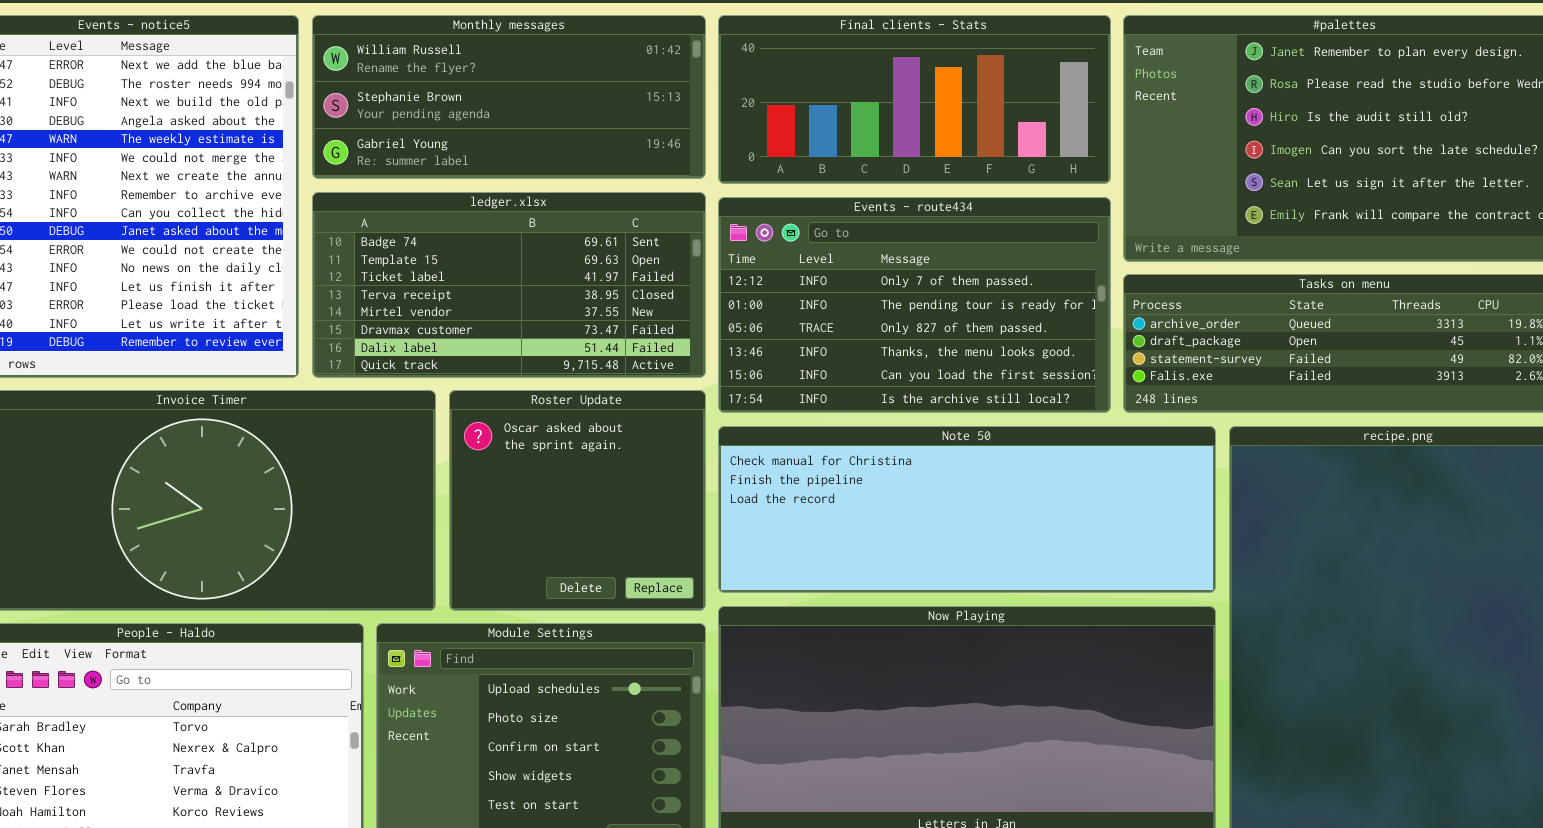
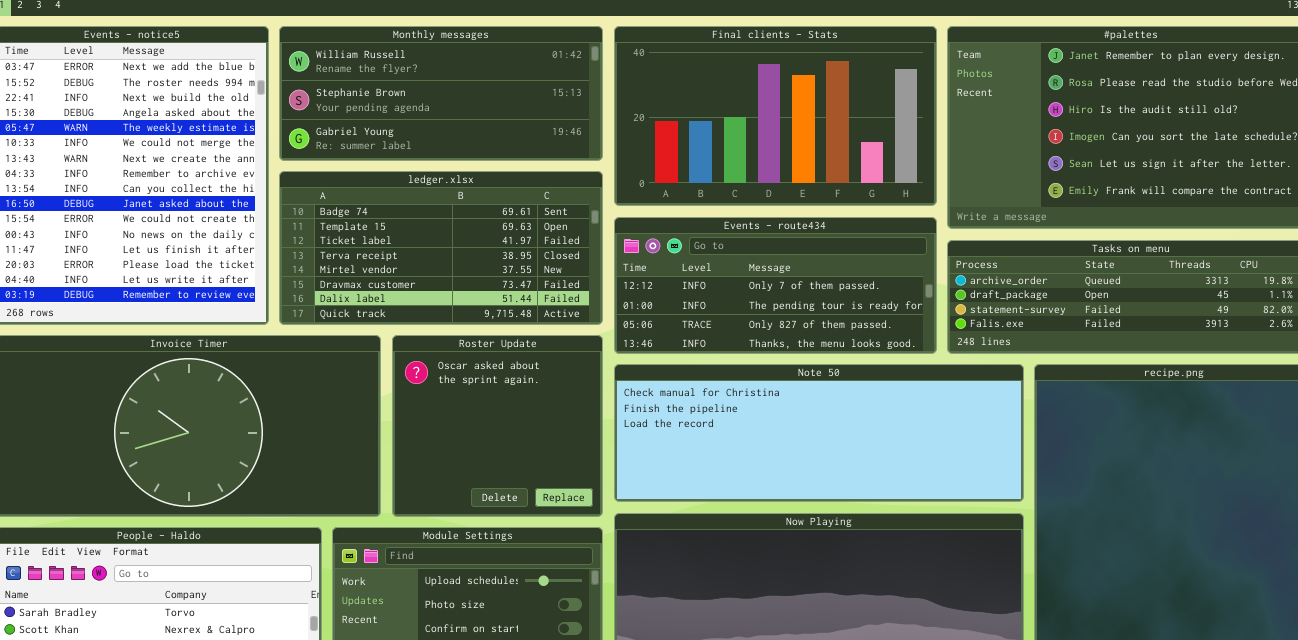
Final clients - Stats: [718,15,1111,184] -> [614,26,937,206], resized
Events - route434: [718,197,1111,413] -> [614,217,937,354], resized

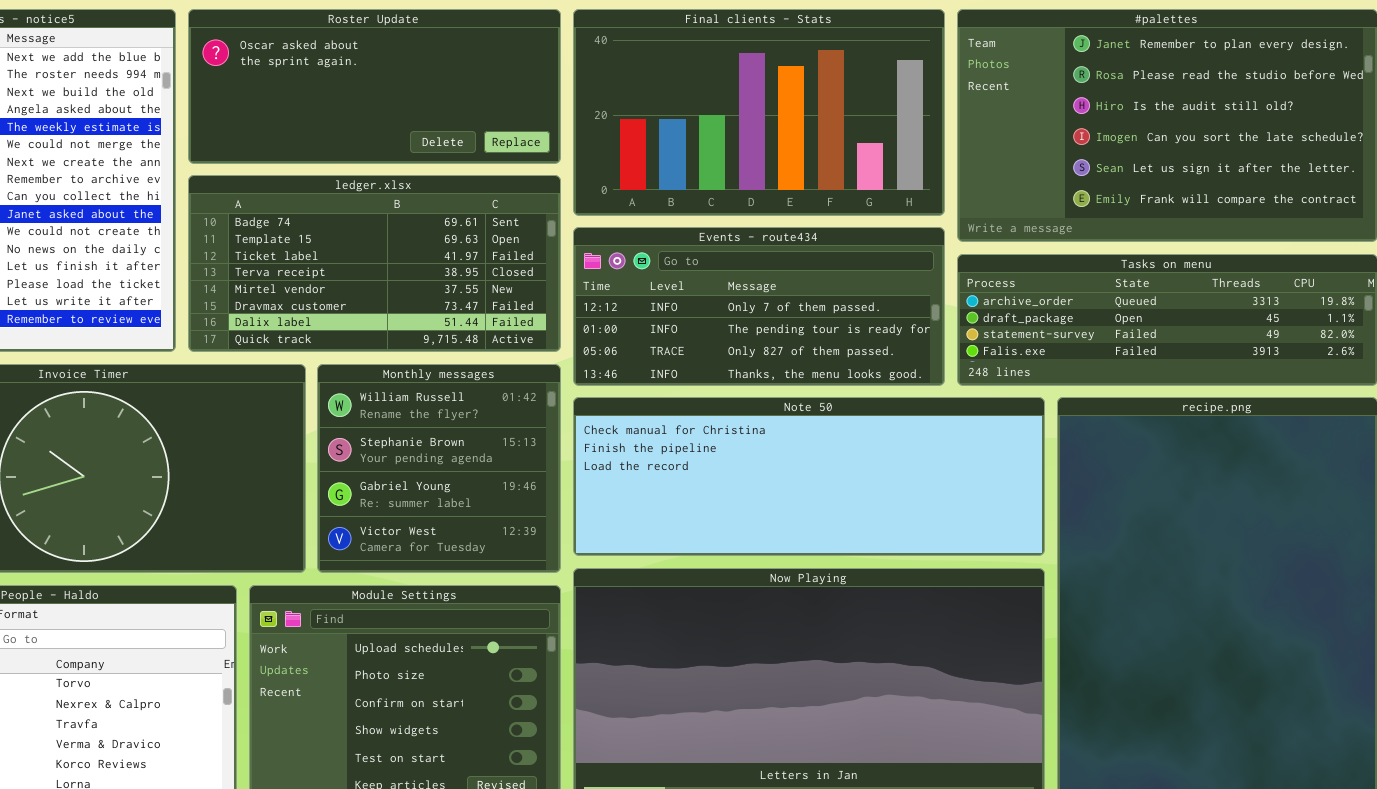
Monthly messages: [279,26,603,161] -> [317,364,561,573], moved, resized
Roster Update: [392,335,603,517] -> [188,9,561,164], moved, resized

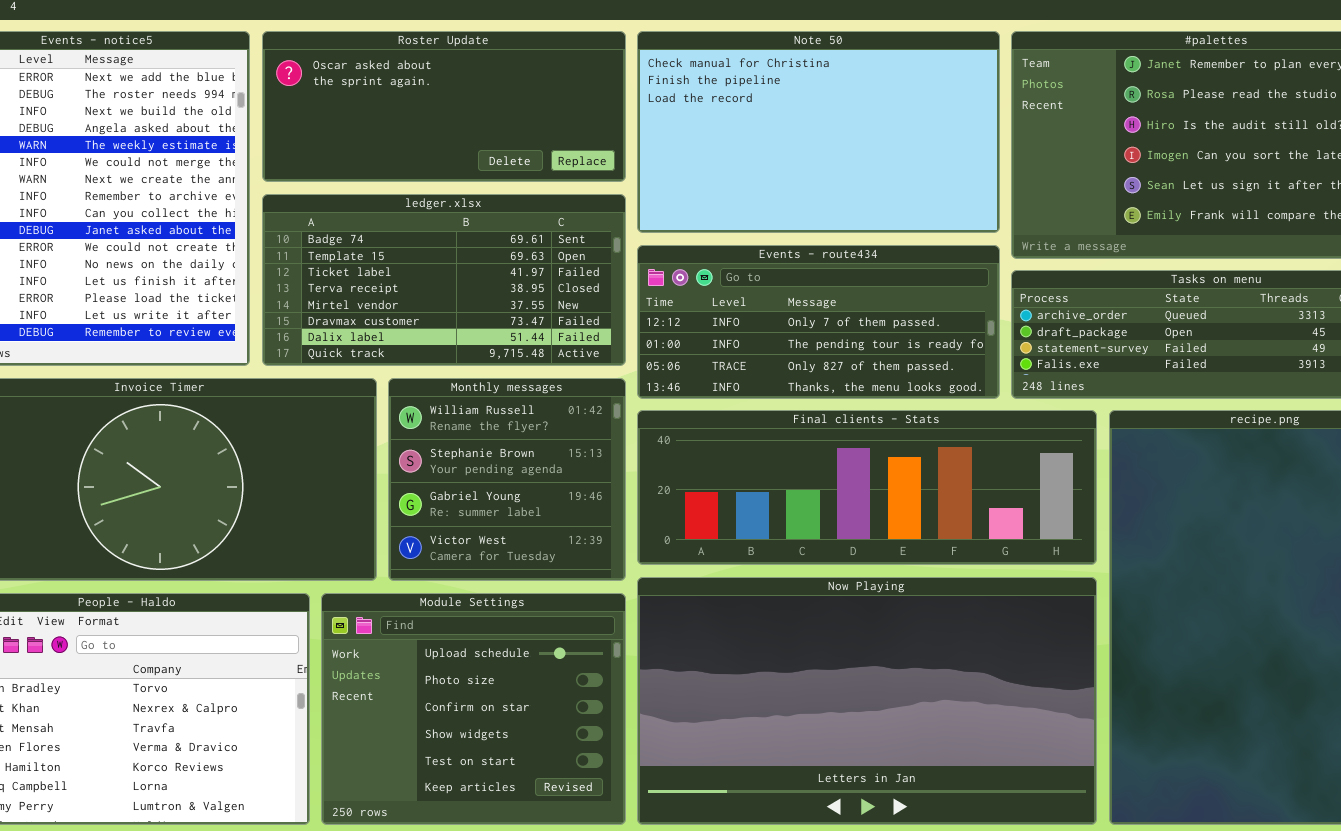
Final clients - Stats: [573,9,945,216] -> [637,410,1097,565], moved, resized
Note 50: [573,397,1045,556] -> [637,31,1000,233], moved, resized

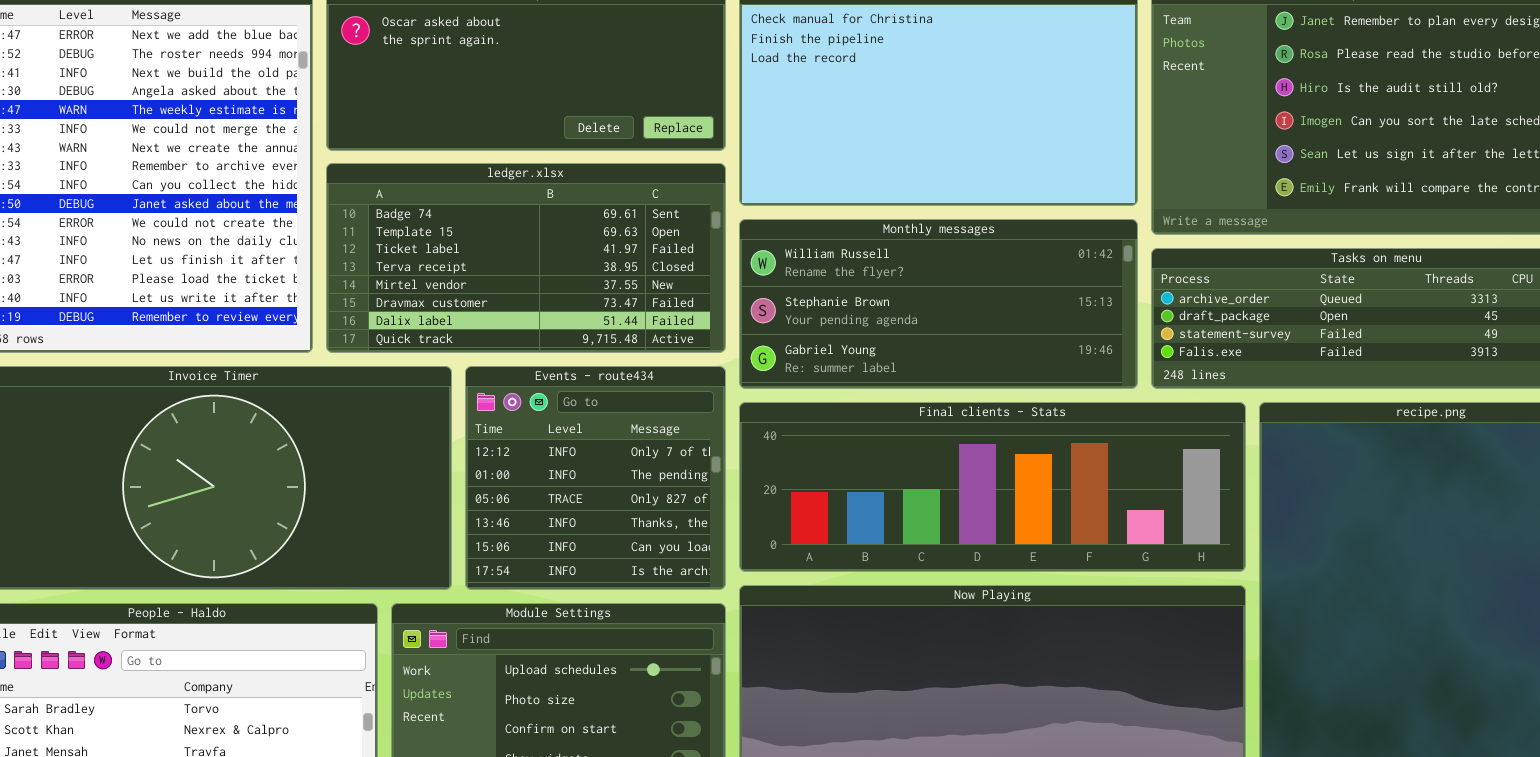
Events - route434: [637,245,1000,399] -> [465,366,726,590], moved, resized
Monthly messages: [388,378,626,581] -> [739,219,1138,389], moved, resized

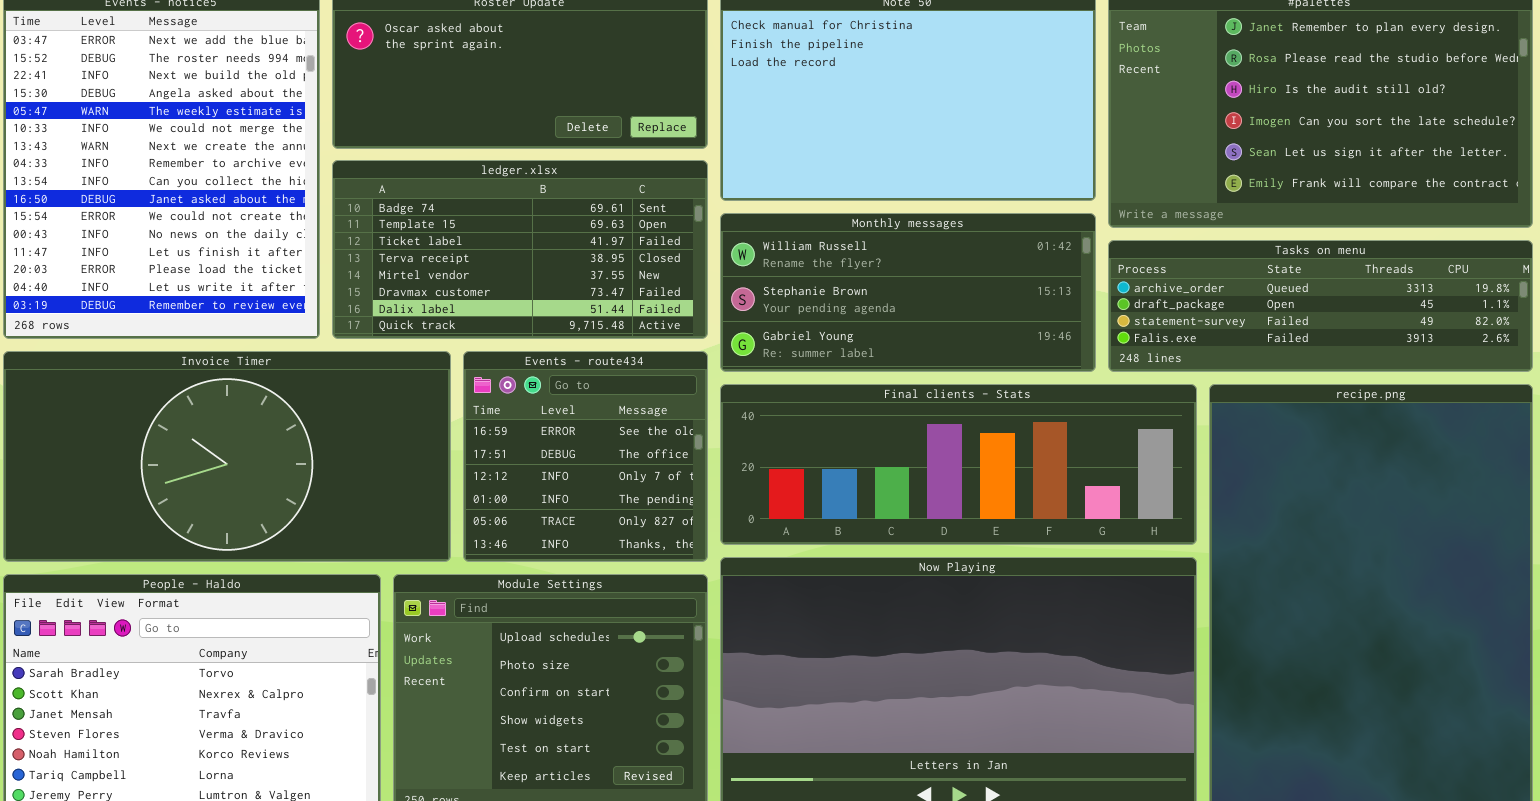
Events - route434: [465,366,726,590] -> [463,351,708,562], scrolled up 2 rows

